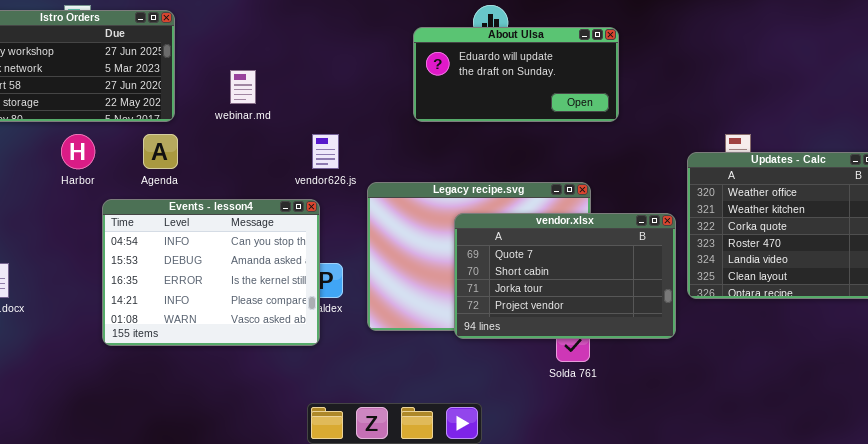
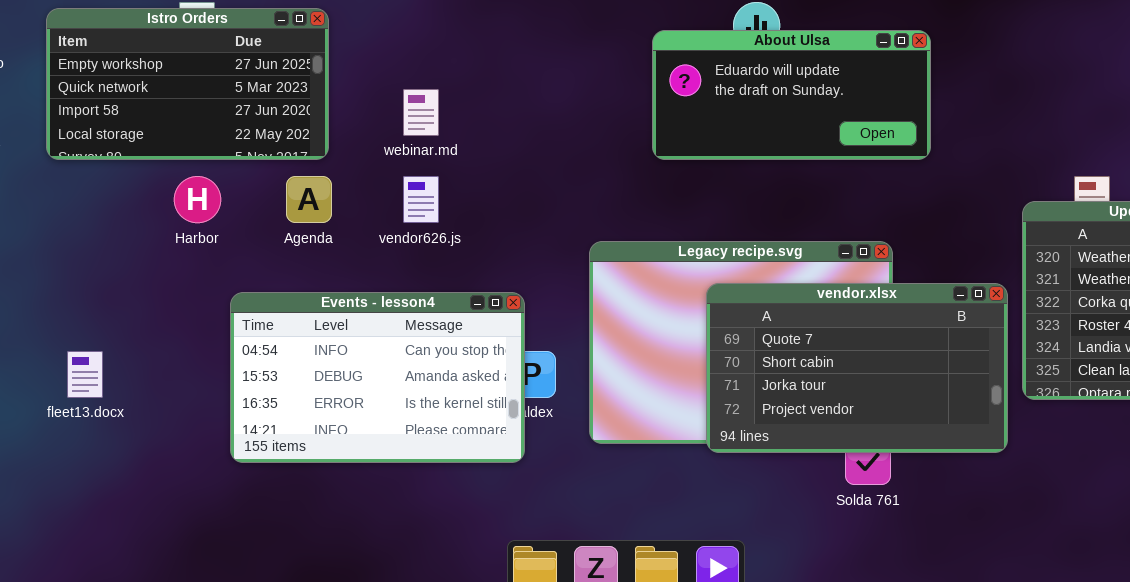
vendor626.js: [312,134,339,169] -> [403,176,439,223], moved
Events - lesson4: [102,199,320,346] -> [230,292,525,463], resized

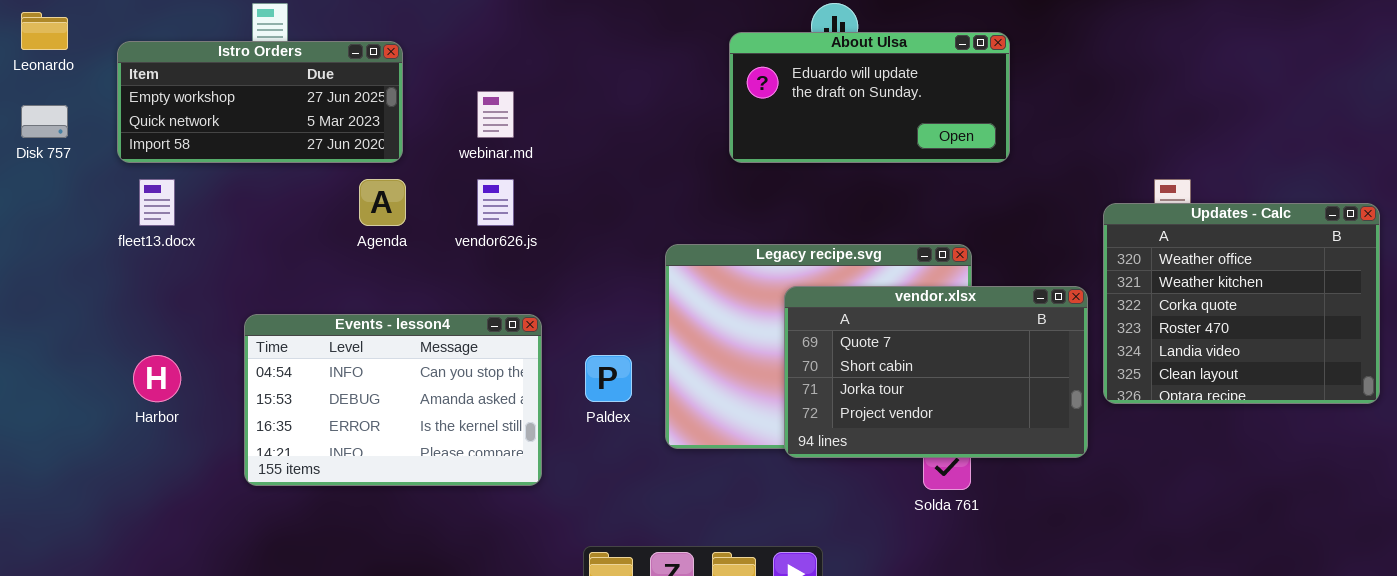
Istro Orders: [46,8,329,160] -> [117,41,403,163], resized
Harbor: [174,176,221,223] -> [133,355,181,402], moved
Events - lesson4: [230,292,525,463] -> [244,314,542,486], moved
fleet13.docx: [67,351,103,398] -> [139,179,175,226], moved

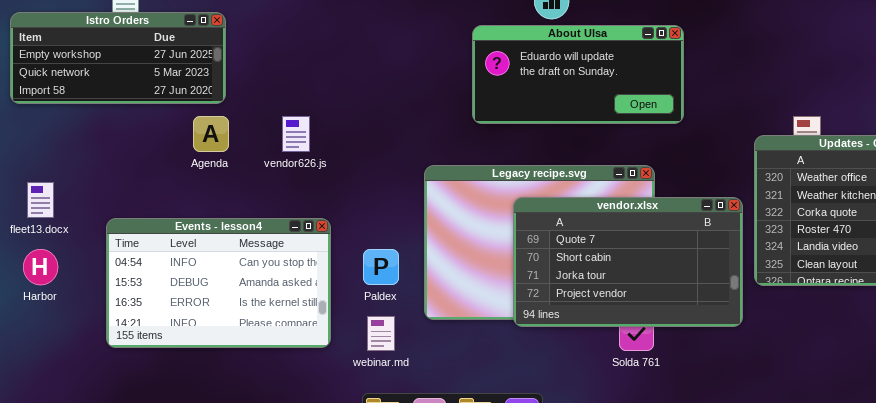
About Ulsa: [729,32,1010,163] -> [472,25,684,124], moved
webinar.md: [477,91,514,138] -> [367,316,395,351], moved
fleet13.docx: [139,179,175,226] -> [27,182,54,218], moved

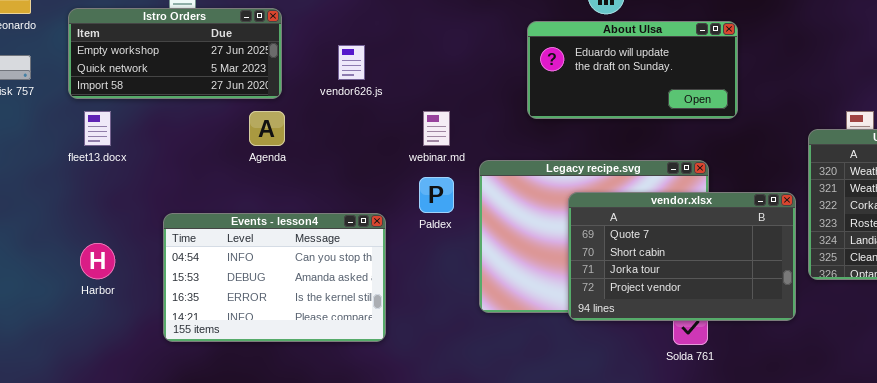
vendor626.js: [282,116,310,152] -> [338,45,365,80], moved
fleet13.docx: [27,182,54,218] -> [84,111,111,146], moved
Paldex: [363,249,399,285] -> [419,177,454,213], moved
webinar.md: [367,316,395,351] -> [423,111,450,146], moved

